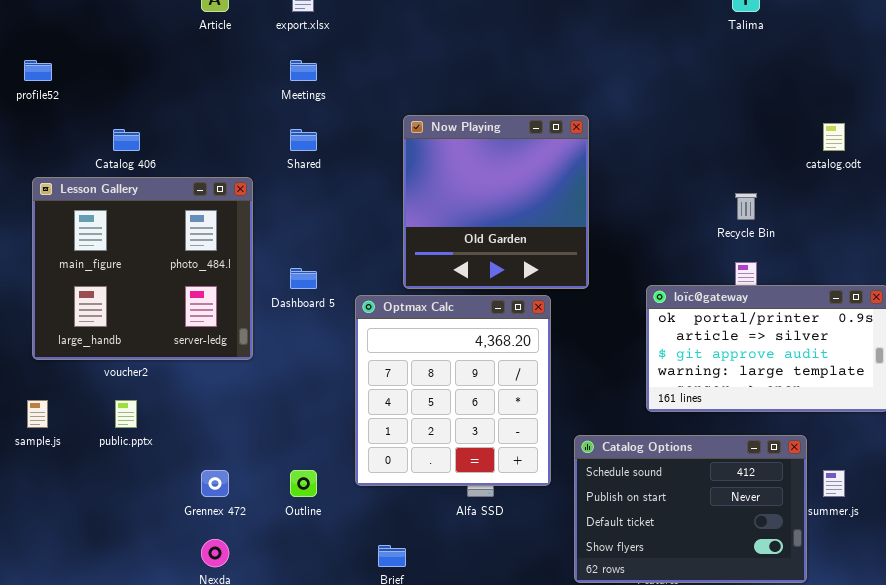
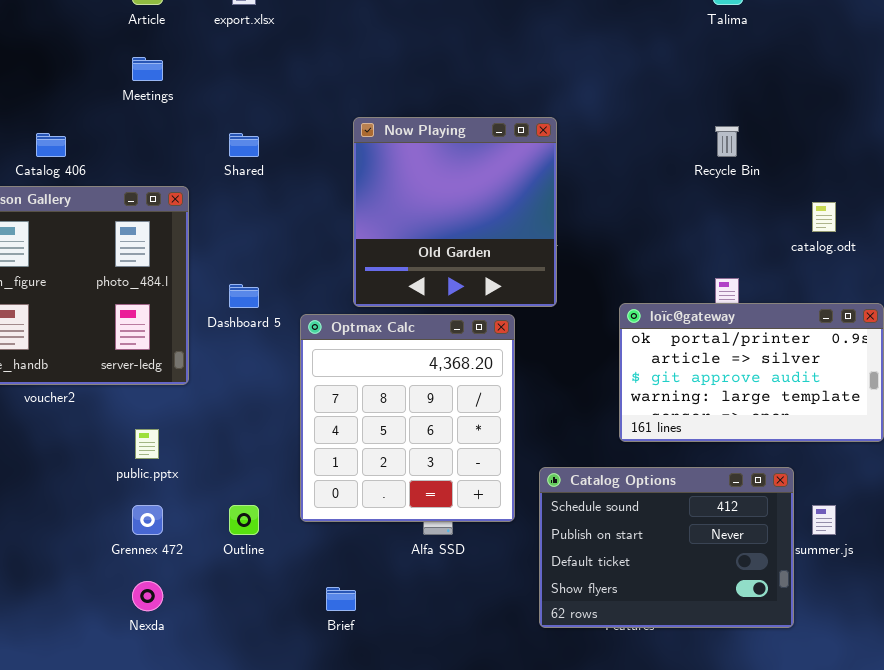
Meetings: [290,60,317,81] -> [132,57,163,81], moved
catalog.odt: [823,123,845,151] -> [812,202,836,232], moved
Recycle Bin: [735,193,757,220] -> [715,126,739,157], moved
public.pptx: [115,400,137,428] -> [135,429,159,459], moved

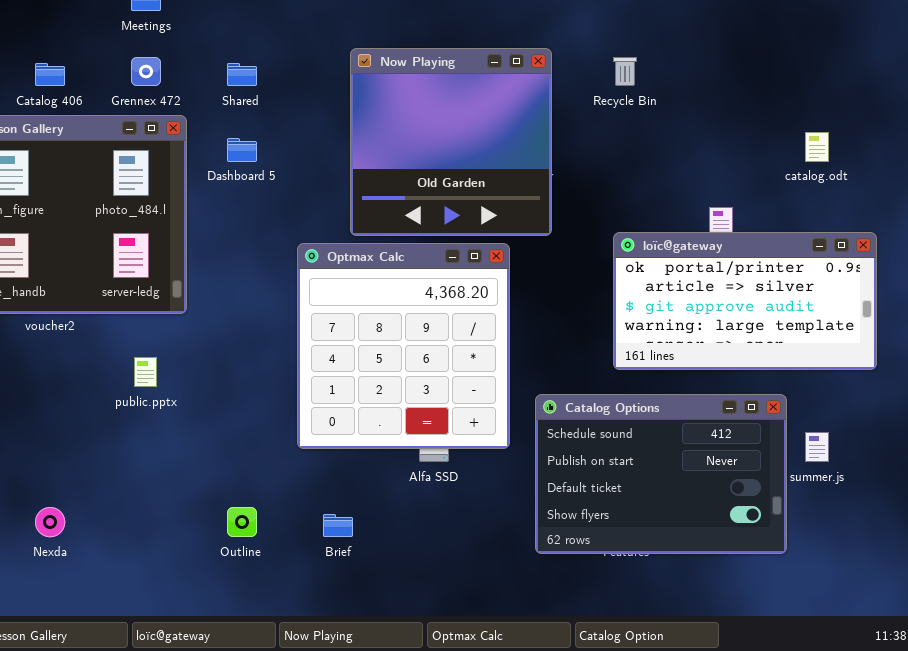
Recycle Bin: [715,126,739,157] -> [613,57,637,86], moved
Dashboard 5: [229,284,259,308] -> [227,138,257,162], moved
Grennex 472: [132,505,163,535] -> [131,57,161,86], moved
Outline: [229,505,259,535] -> [227,507,257,537], moved
Nexda: [132,581,163,611] -> [35,507,65,537], moved

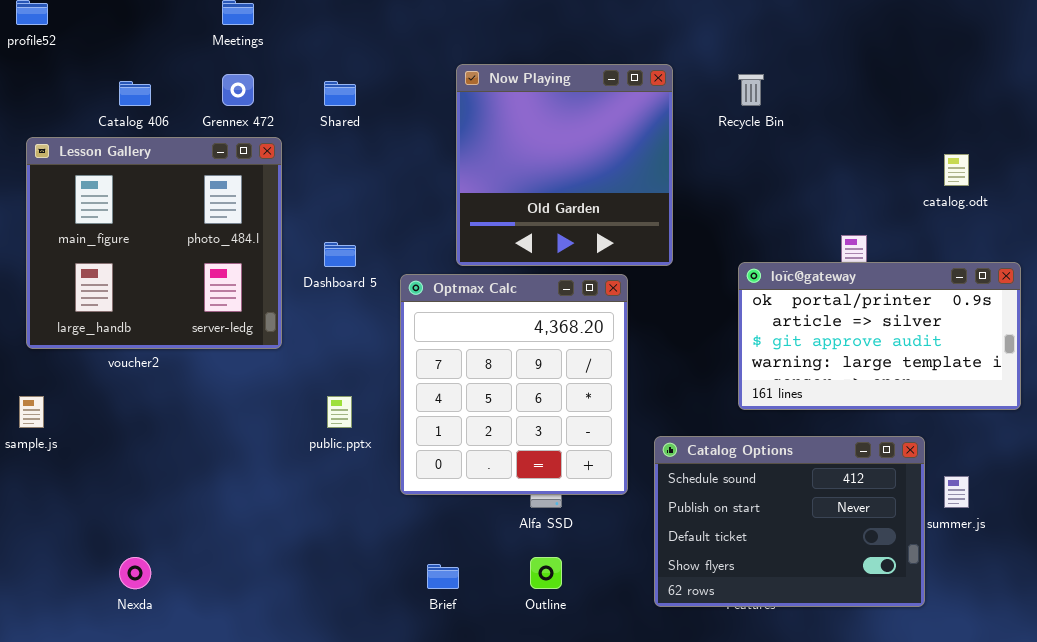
Dashboard 5: [227,138,257,162] -> [324,242,356,267], moved
public.pptx: [134,357,157,387] -> [327,396,352,428], moved
Outline: [227,507,257,537] -> [530,557,562,589], moved

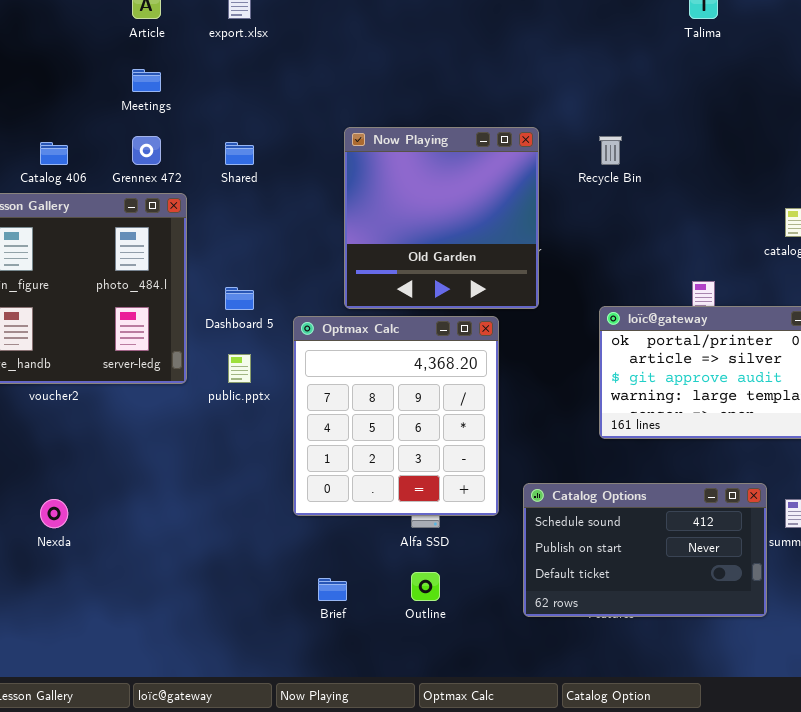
public.pptx: [327,396,352,428] -> [228,354,251,383], moved
Catalog Options: [654,436,925,607] -> [523,483,767,617], resized
Nexda: [119,557,151,589] -> [40,499,68,528], moved

